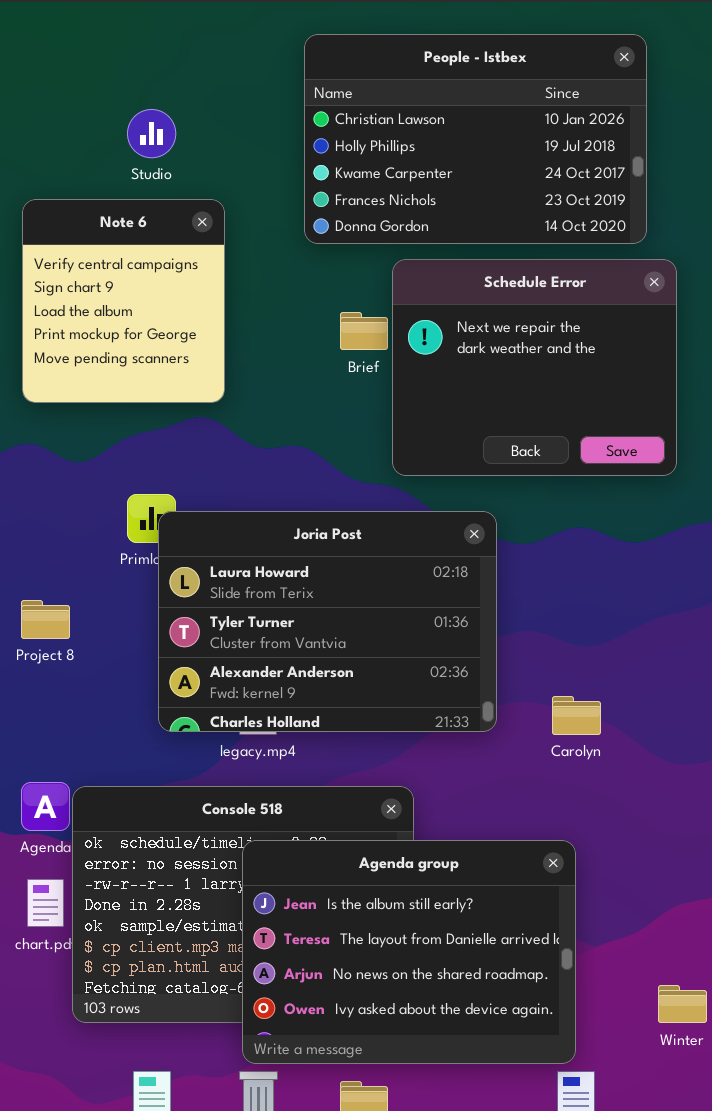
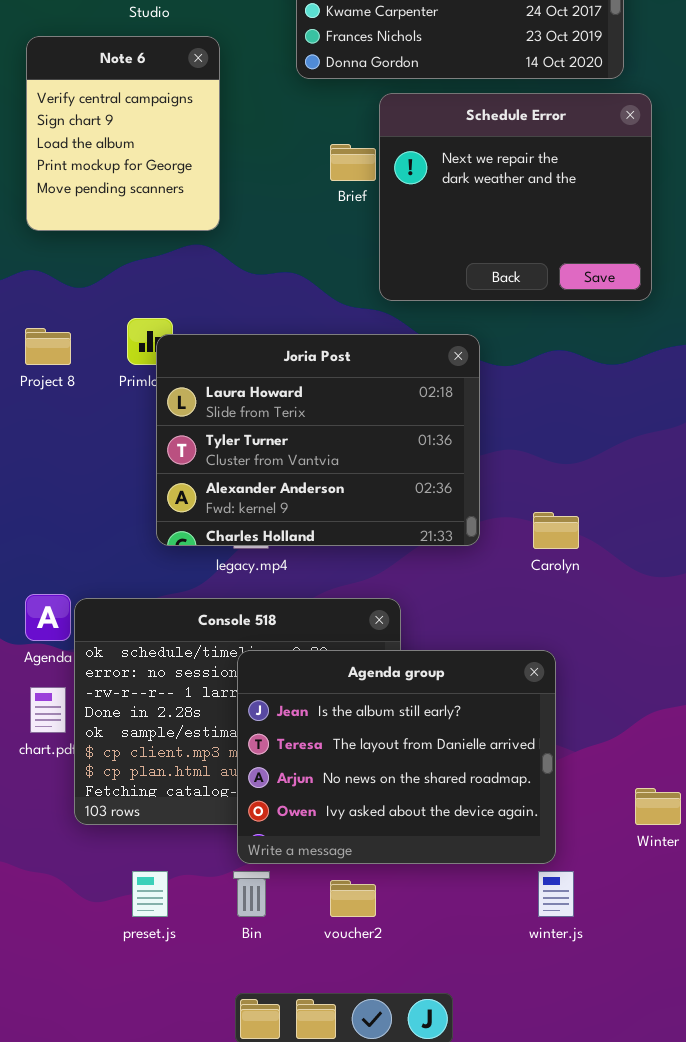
Project 8: [21,600,70,639] -> [25,328,71,365], moved

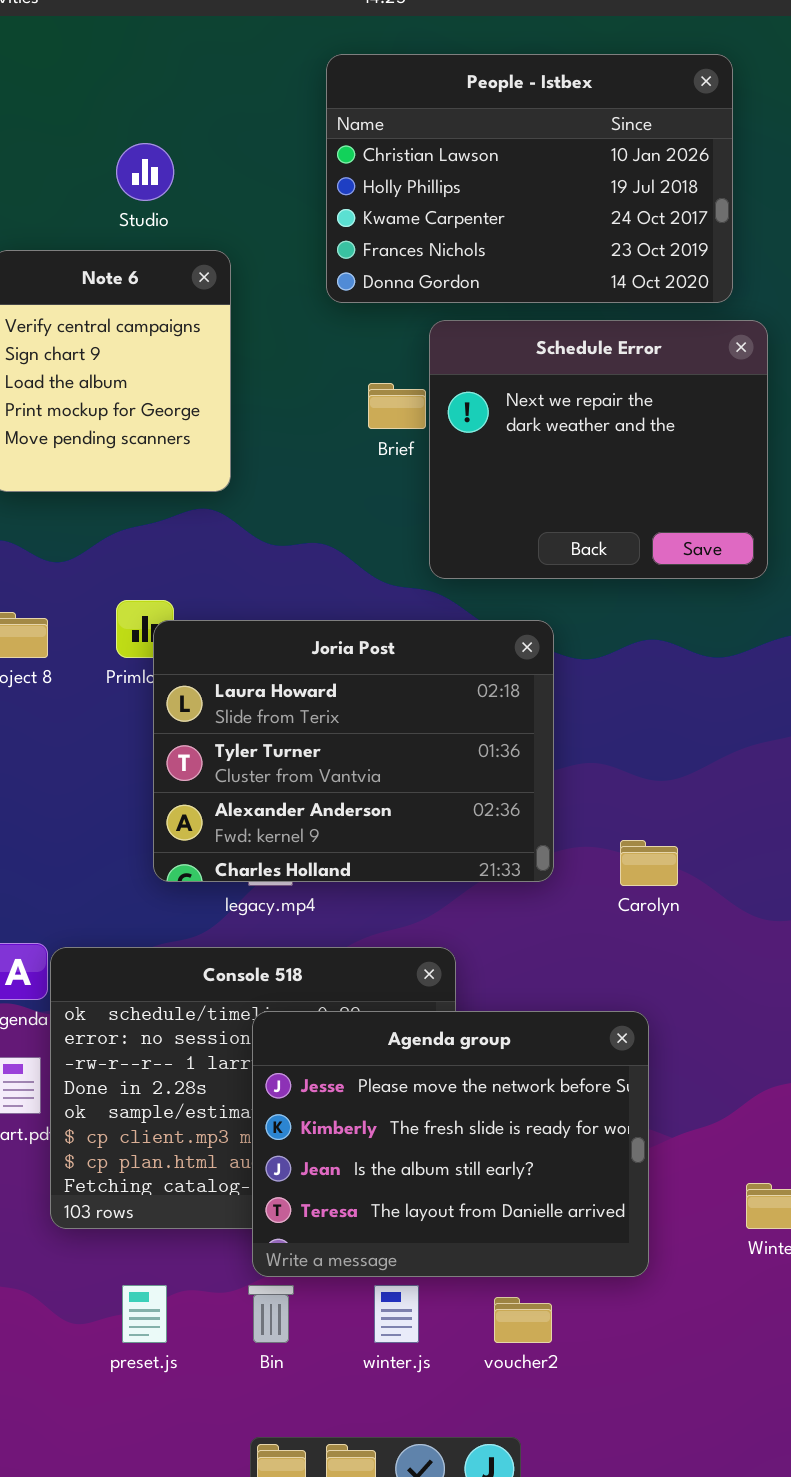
Agenda group: [237,650,556,864] -> [252,1011,649,1277], scrolled up 2 rows
winter.js: [538,871,574,917] -> [374,1285,419,1343], moved
voucher2: [330,880,376,917] -> [494,1297,552,1343], moved

